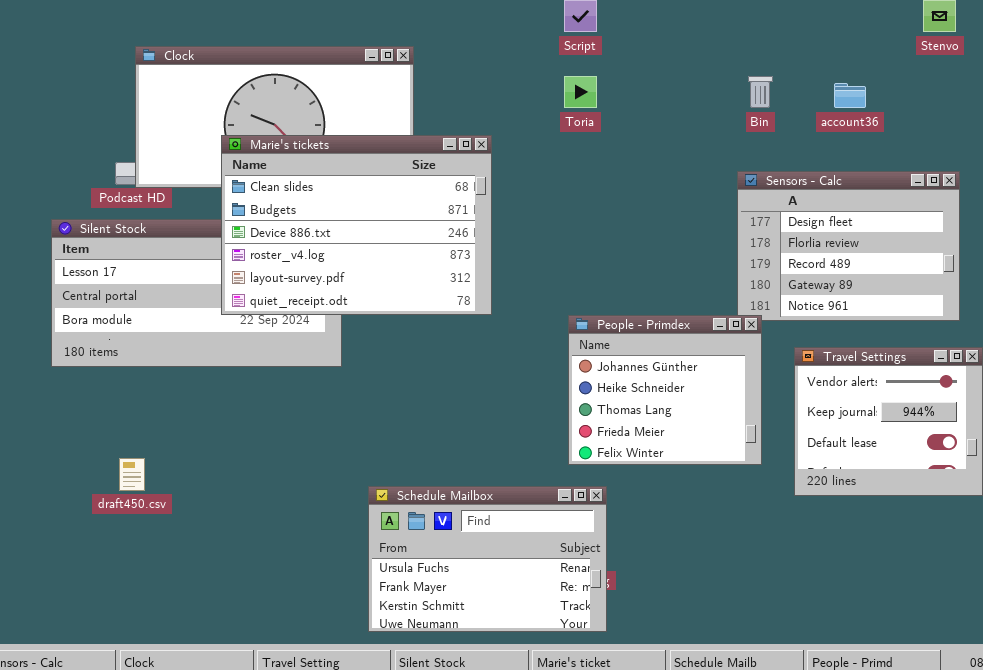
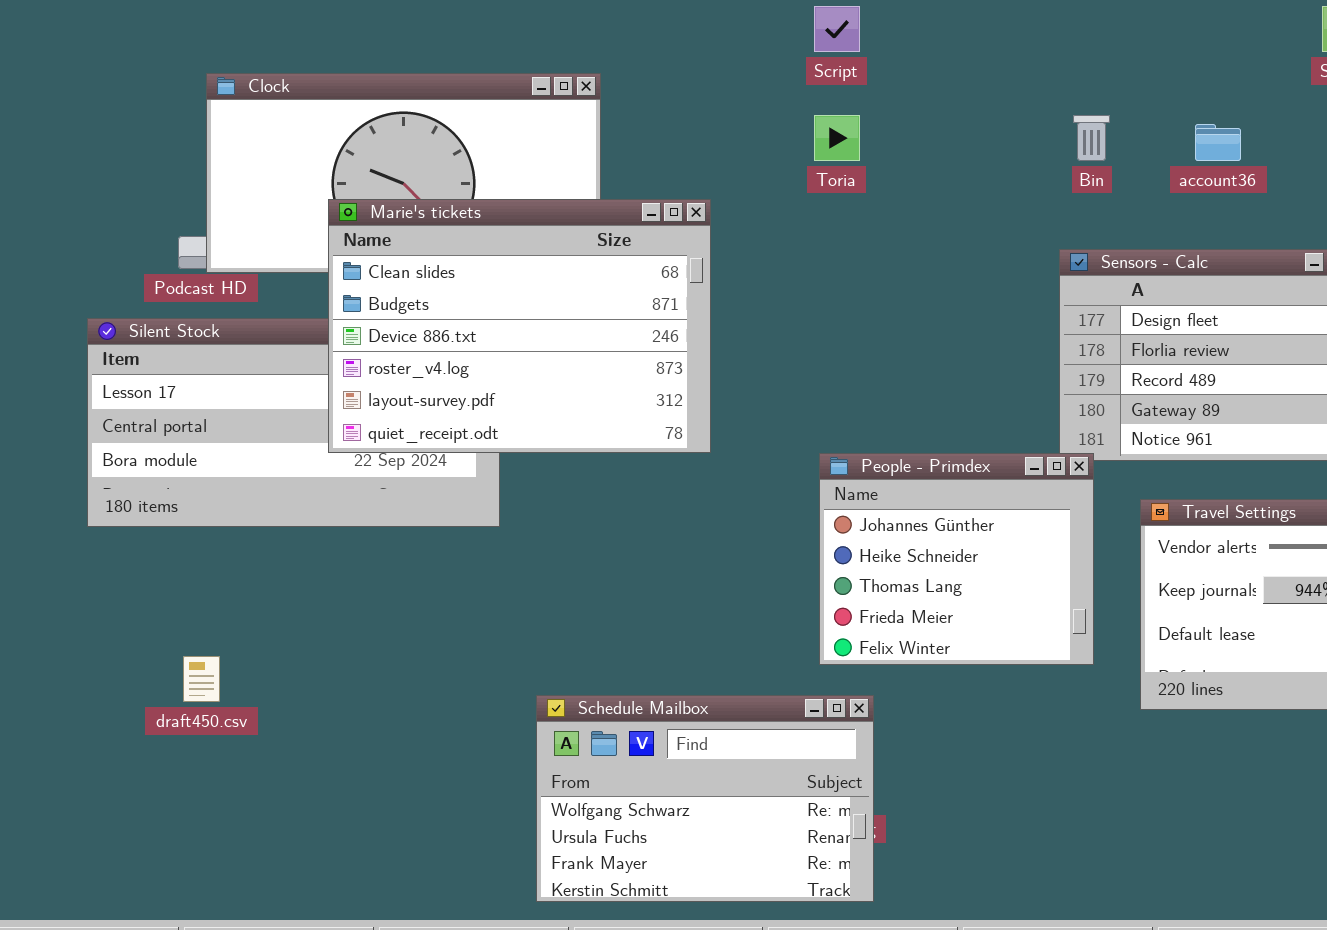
Schedule Mailbox: [368,486,607,632] -> [536,695,874,902], scrolled up 1 row

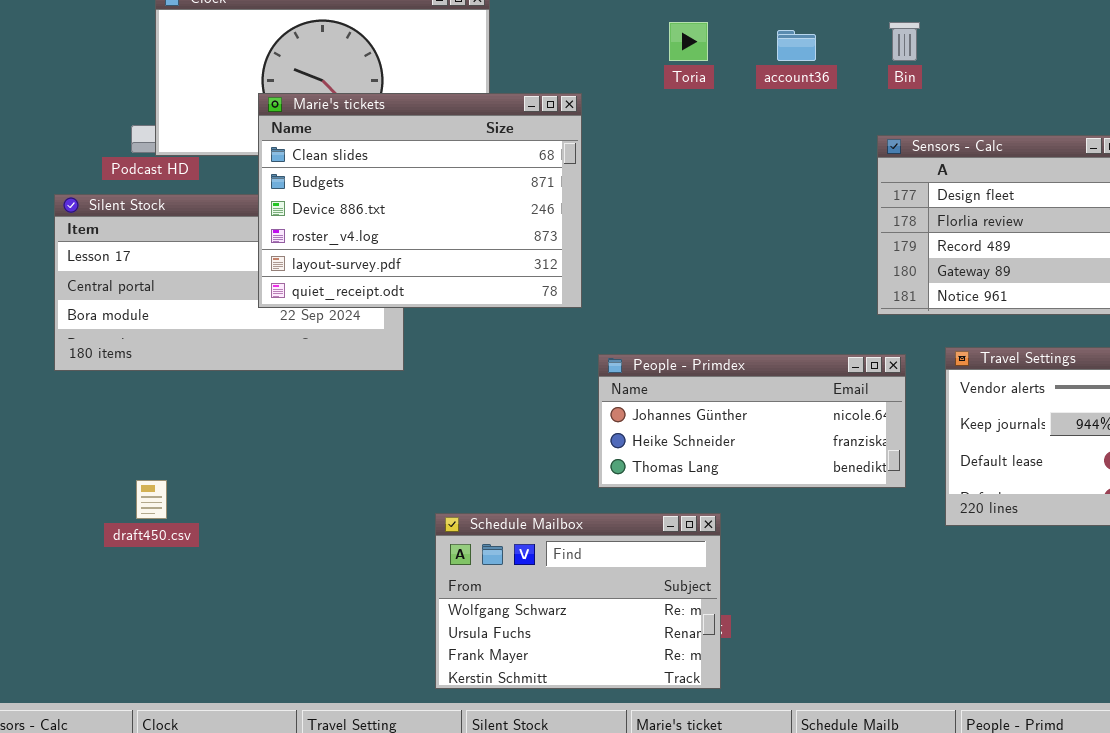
account36: [1195,124,1241,161] -> [777,30,816,61], moved
People - Primdex: [819,453,1094,665] -> [598,354,906,488], resized

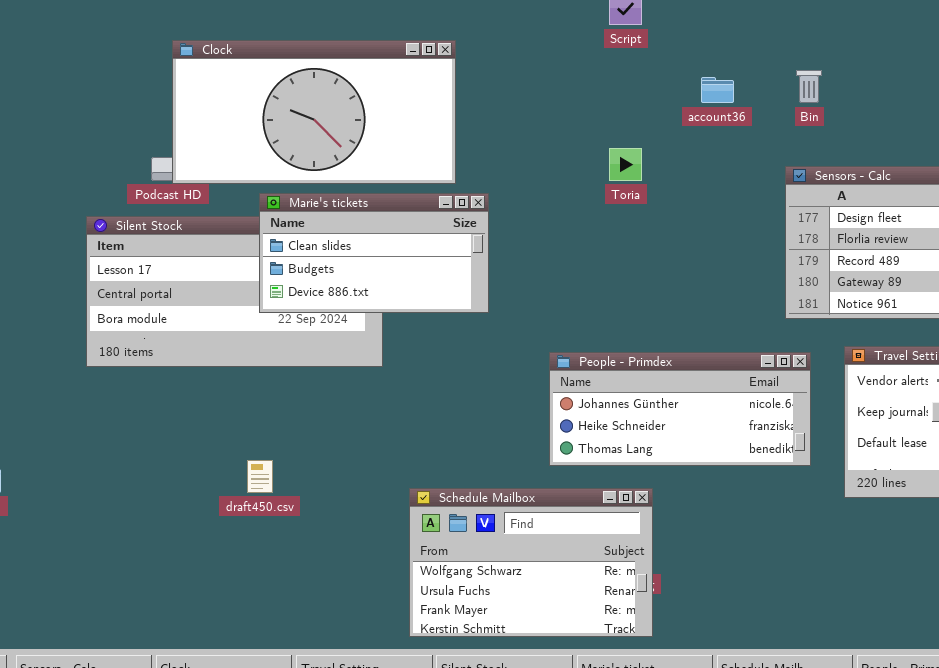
Toria: [669,22,708,61] -> [609,148,642,181], moved
Marie's tickets: [258,93,582,308] -> [259,193,489,313], resized
draft450.csv: [136,480,167,519] -> [247,460,273,493], moved

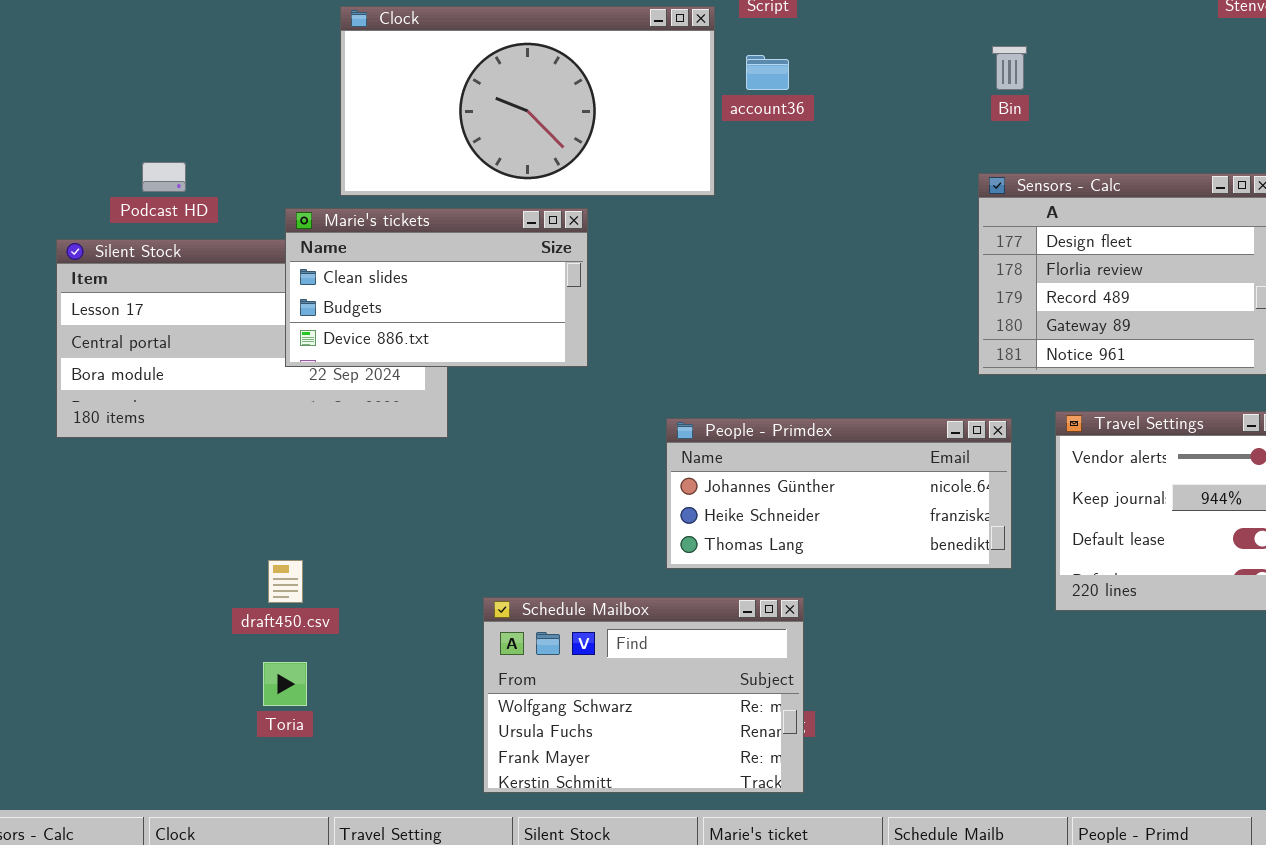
Clock: [172,40,456,184] -> [340,6,715,196], moved
account36: [701,77,734,103] -> [746,55,789,90], moved
Toria: [609,148,642,181] -> [263,662,307,706], moved

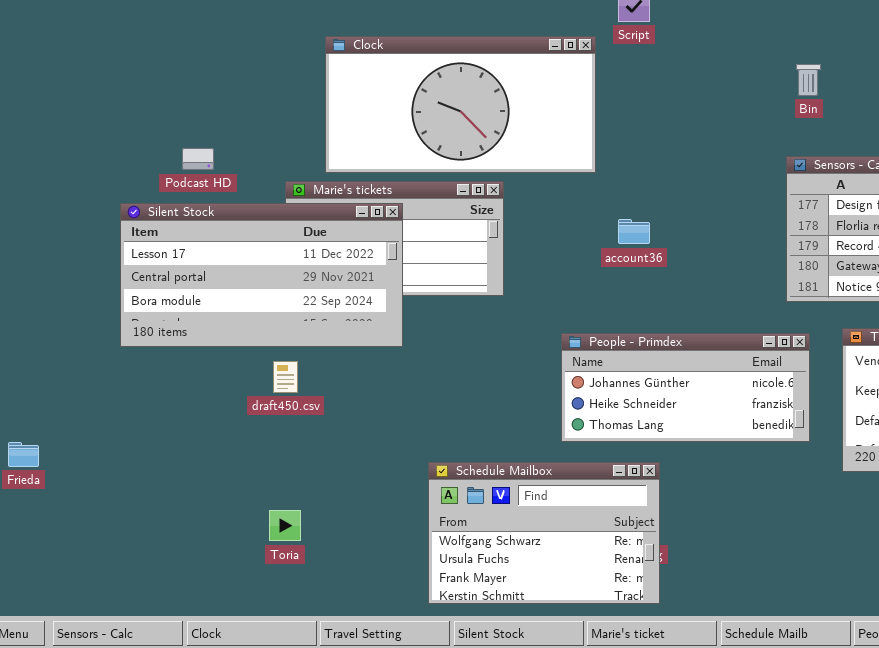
account36: [746,55,789,90] -> [618,219,650,244], moved
Silent Stock: [56,239,448,438] -> [120,203,403,347], raised
draft450.csv: [268,560,303,603] -> [273,361,298,393], moved

